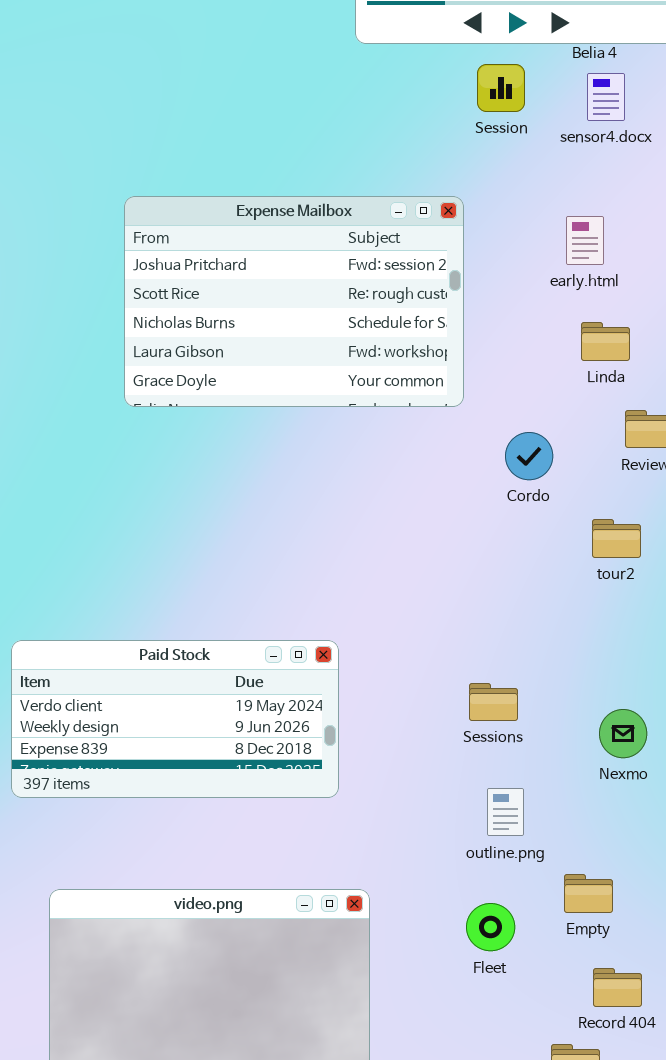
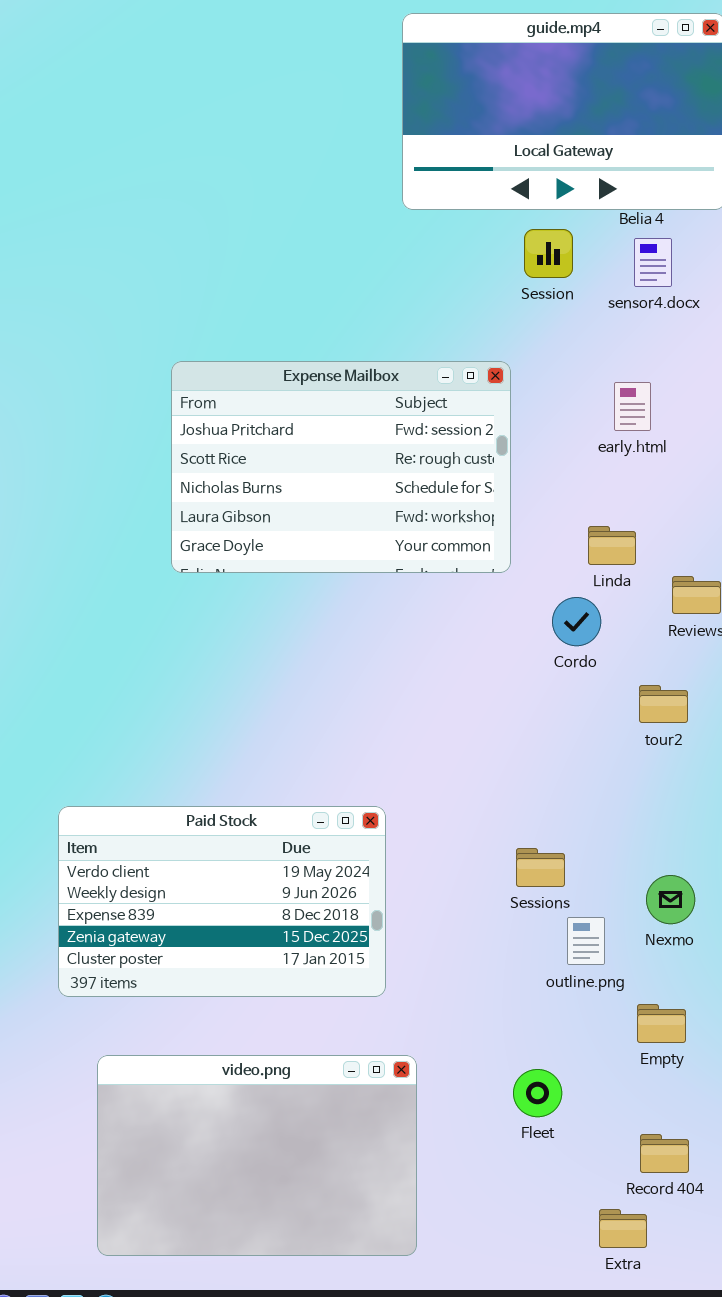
Linda: [581,322,630,361] -> [588,526,636,565], moved
Paid Stock: [11,640,339,798] -> [58,806,386,997], resized
outline.png: [487,788,524,836] -> [567,917,605,965], moved
Empty: [564,874,613,913] -> [637,1004,686,1043], moved

